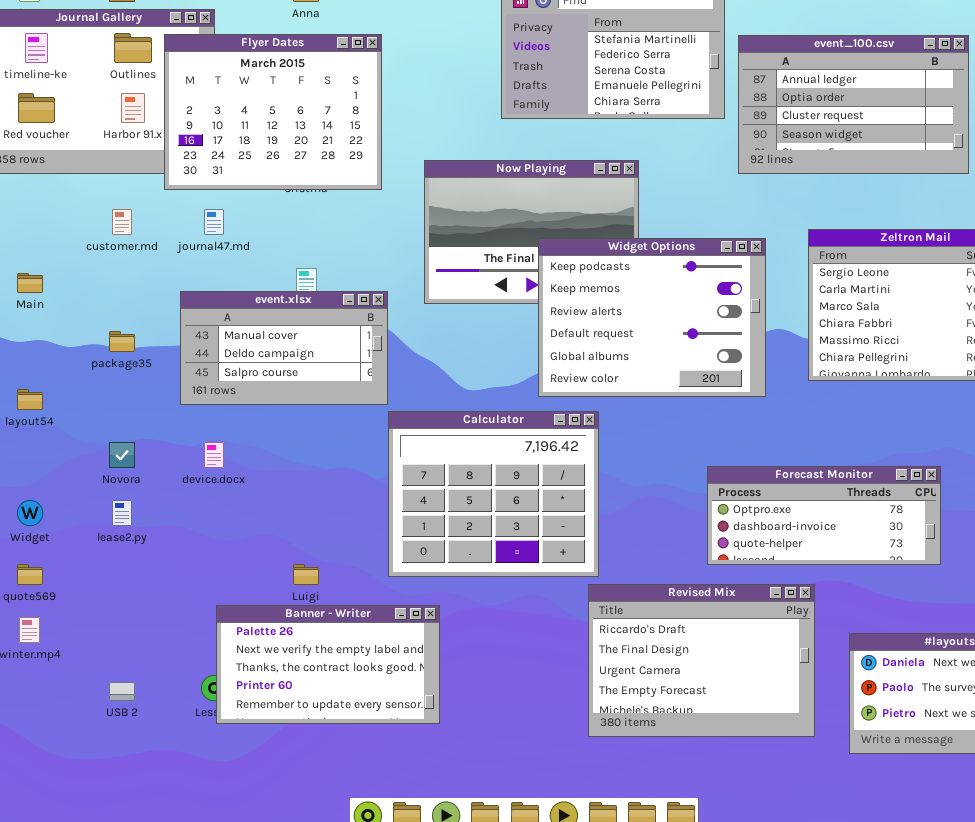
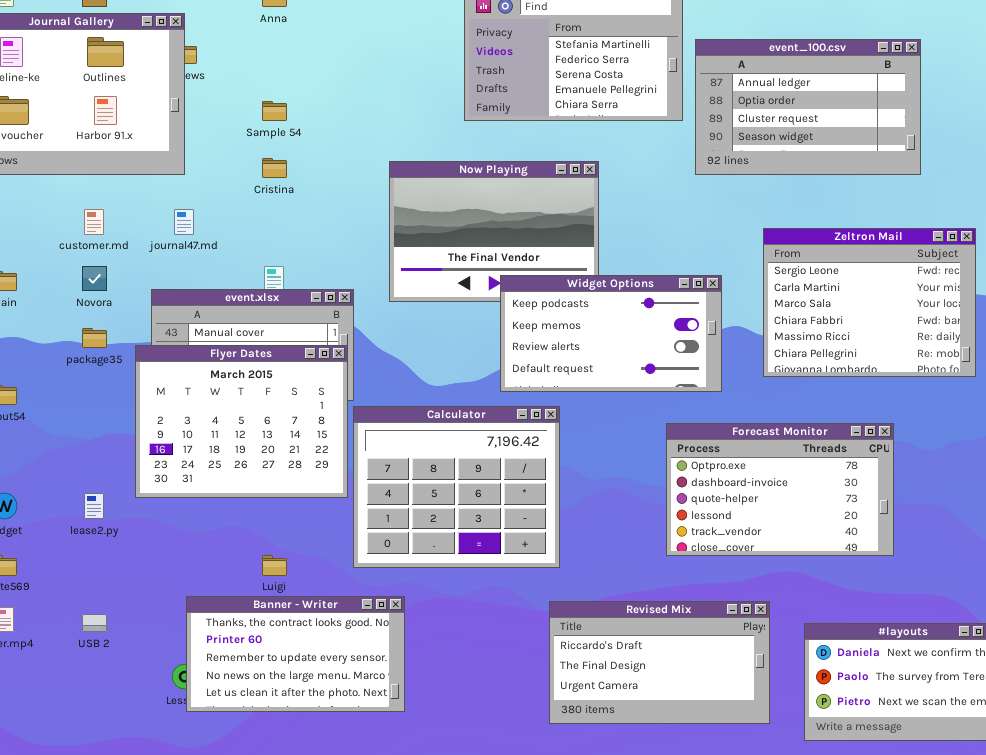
Flyer Dates: [164,34,382,190] -> [135,345,348,498], moved
Widget Options: [538,238,766,397] -> [500,275,722,392], resized
Novora: [109,442,135,468] -> [82,266,107,291], moved
Forecast Monitor: [707,466,941,565] -> [666,423,894,556], resized
Revised Mix: [588,584,815,737] -> [549,601,770,724], resized
Banner - Writer: [216,605,440,724] -> [186,596,405,712], scrolled down 2 rows
USB 2: [109,682,135,701] -> [82,614,107,632], moved

